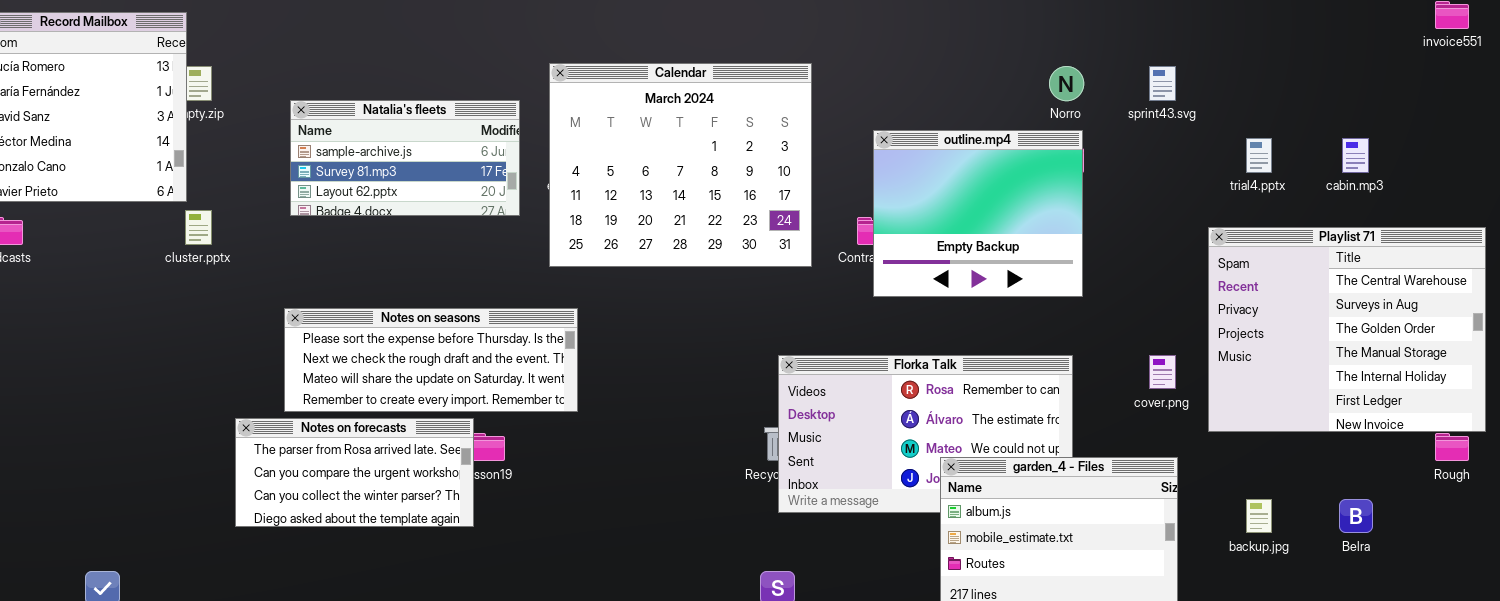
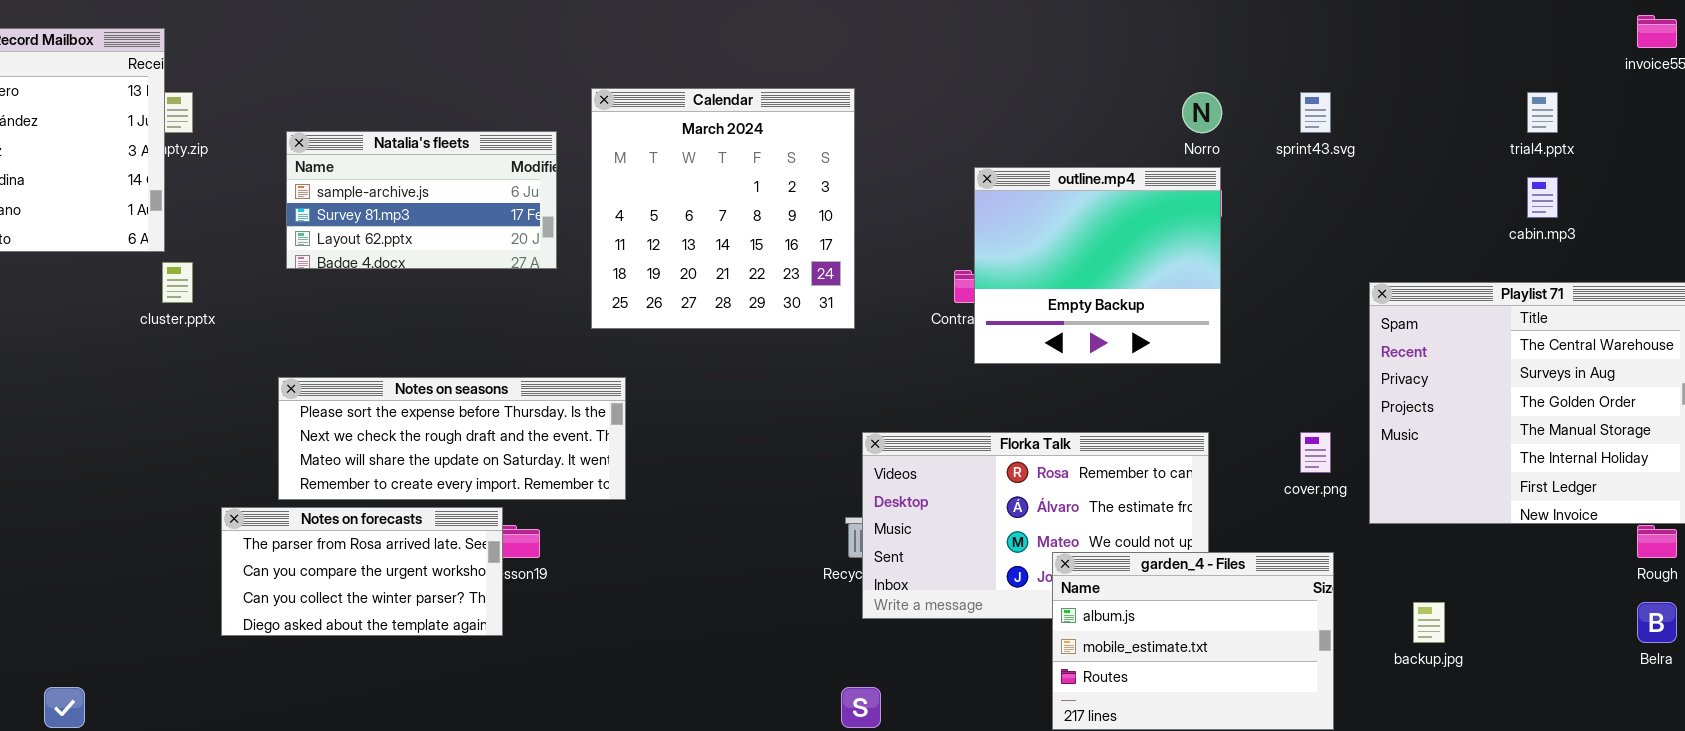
Calendar: [549,63,812,267] -> [591,88,855,329], resized
trial4.pptx: [1246,138,1272,173] -> [1527,92,1558,133], moved
Belra: [1339,499,1373,533] -> [1637,602,1677,643], moved

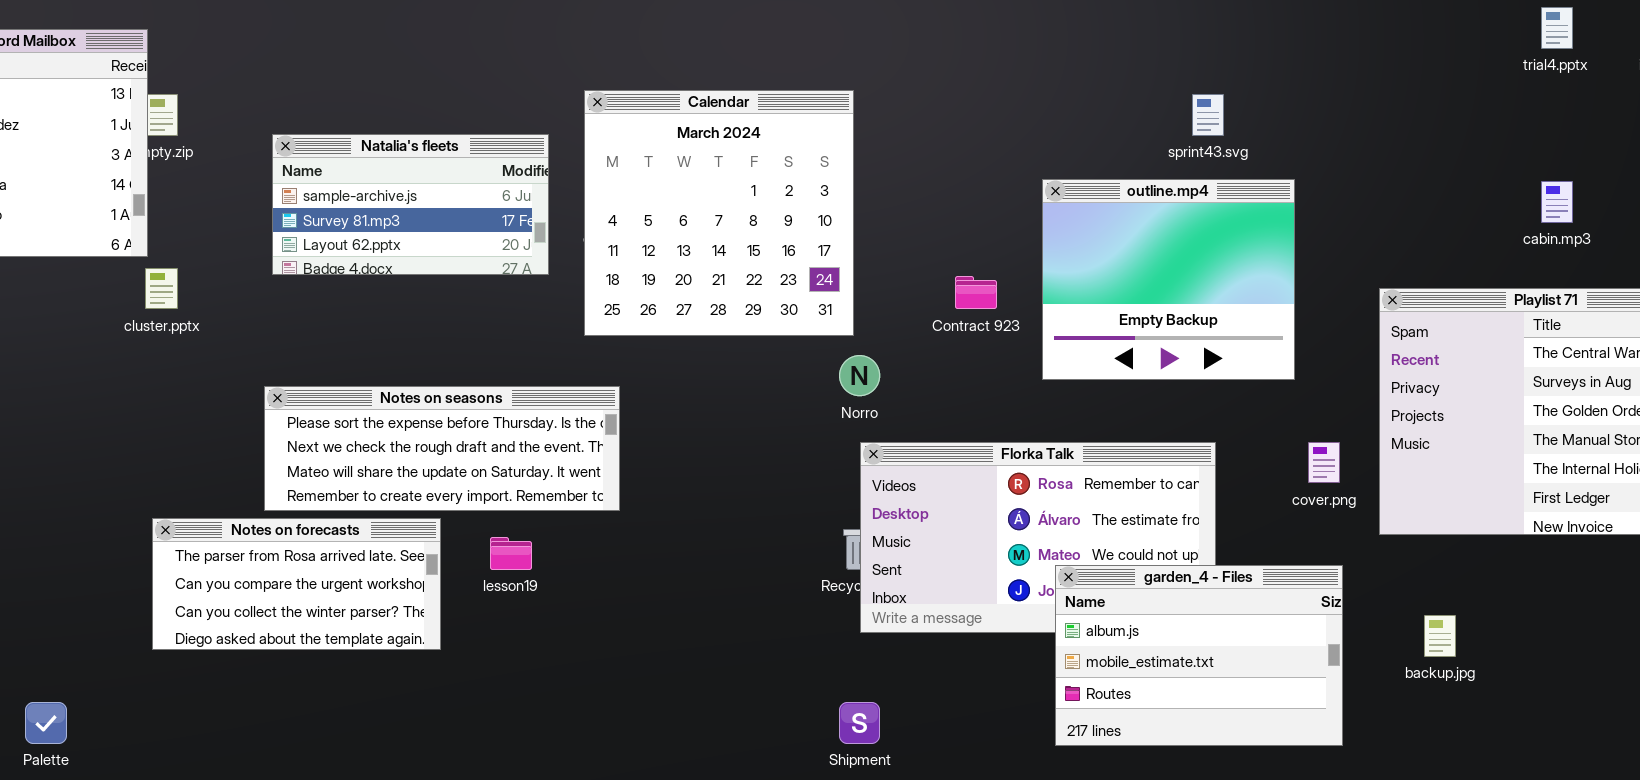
Norro: [1182,92,1222,133] -> [839,355,880,396], moved
sprint43.svg: [1300,92,1331,133] -> [1192,94,1224,136], moved
trial4.pptx: [1527,92,1558,133] -> [1541,7,1573,49], moved
outline.mp4: [974,167,1221,364] -> [1042,179,1295,380], moved
Notes on forecasts: [221,507,503,636] -> [152,518,441,650], moved

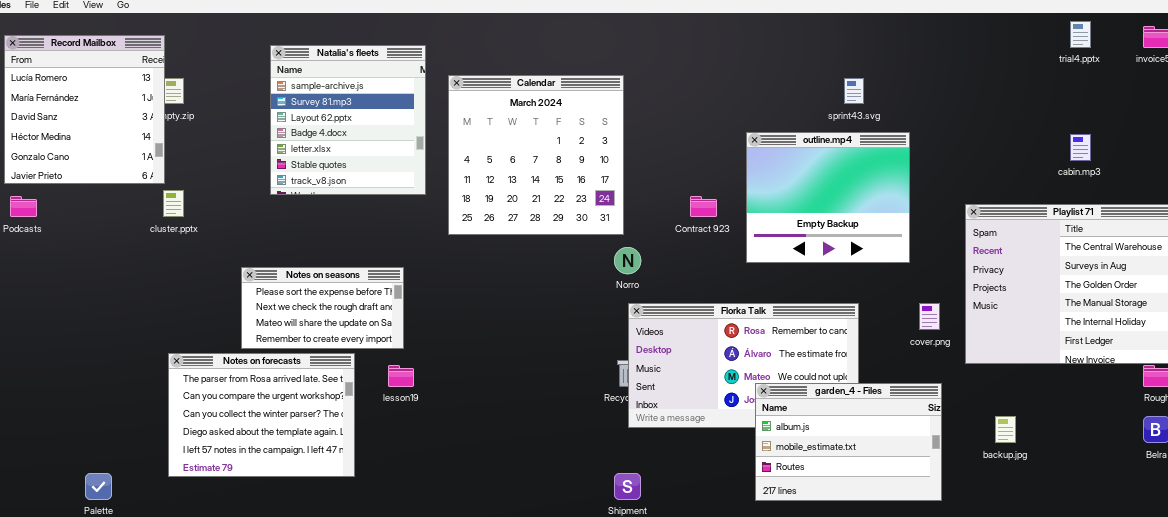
Natalia's fleets: [272,134,549,275] -> [270,45,426,195], resized
Notes on seasons: [264,386,620,511] -> [241,267,404,349], resized
Notes on forecasts: [152,518,441,650] -> [168,353,355,477], resized

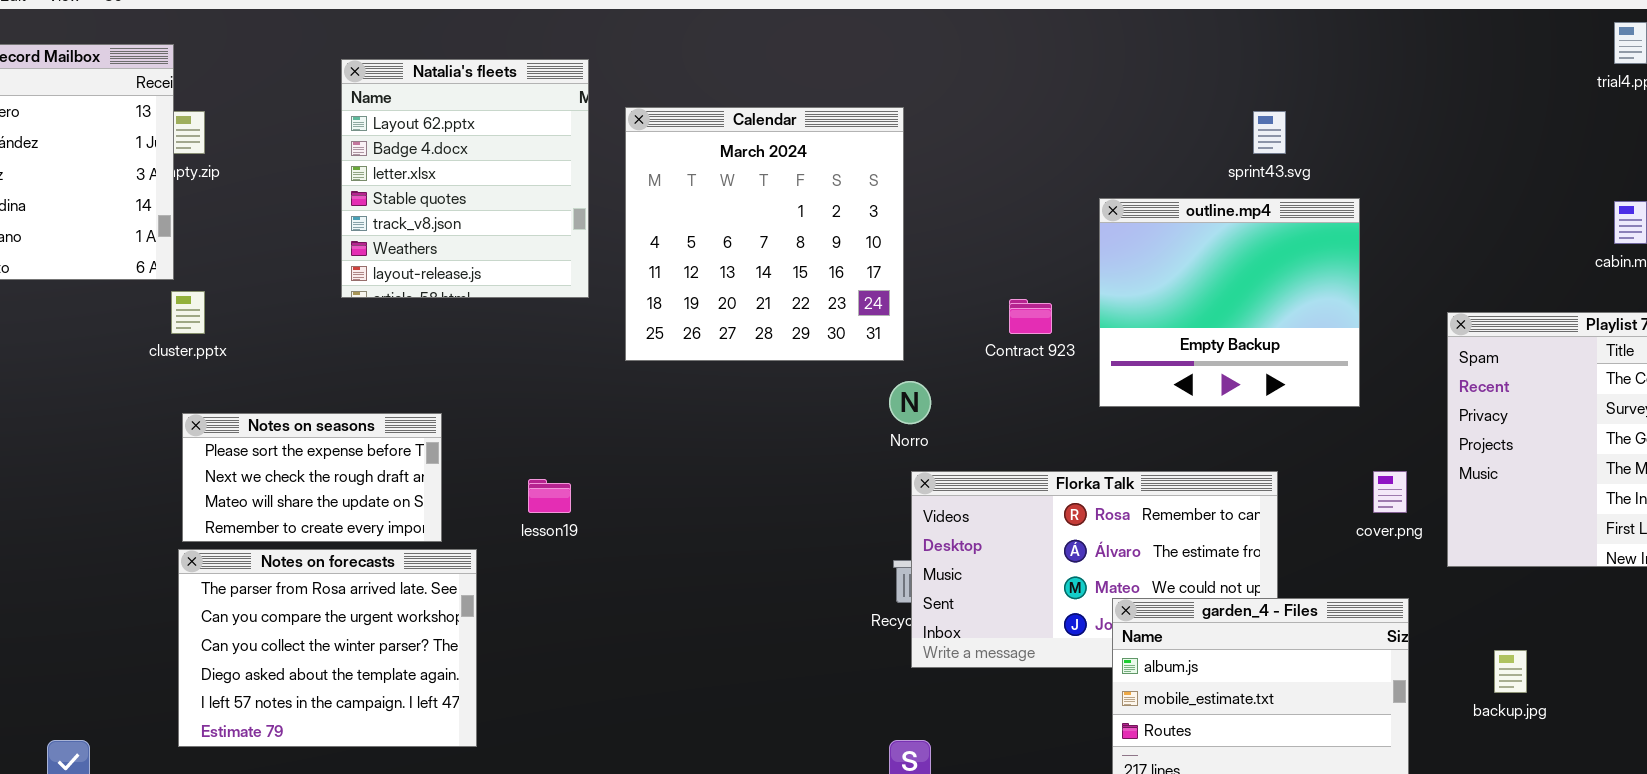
Natalia's fleets: [270,45,426,195] -> [341,59,589,298], scrolled down 2 rows
Notes on seasons: [241,267,404,349] -> [182,413,442,542], moved
lesson19: [388,365,414,387] -> [528,479,571,513], moved

